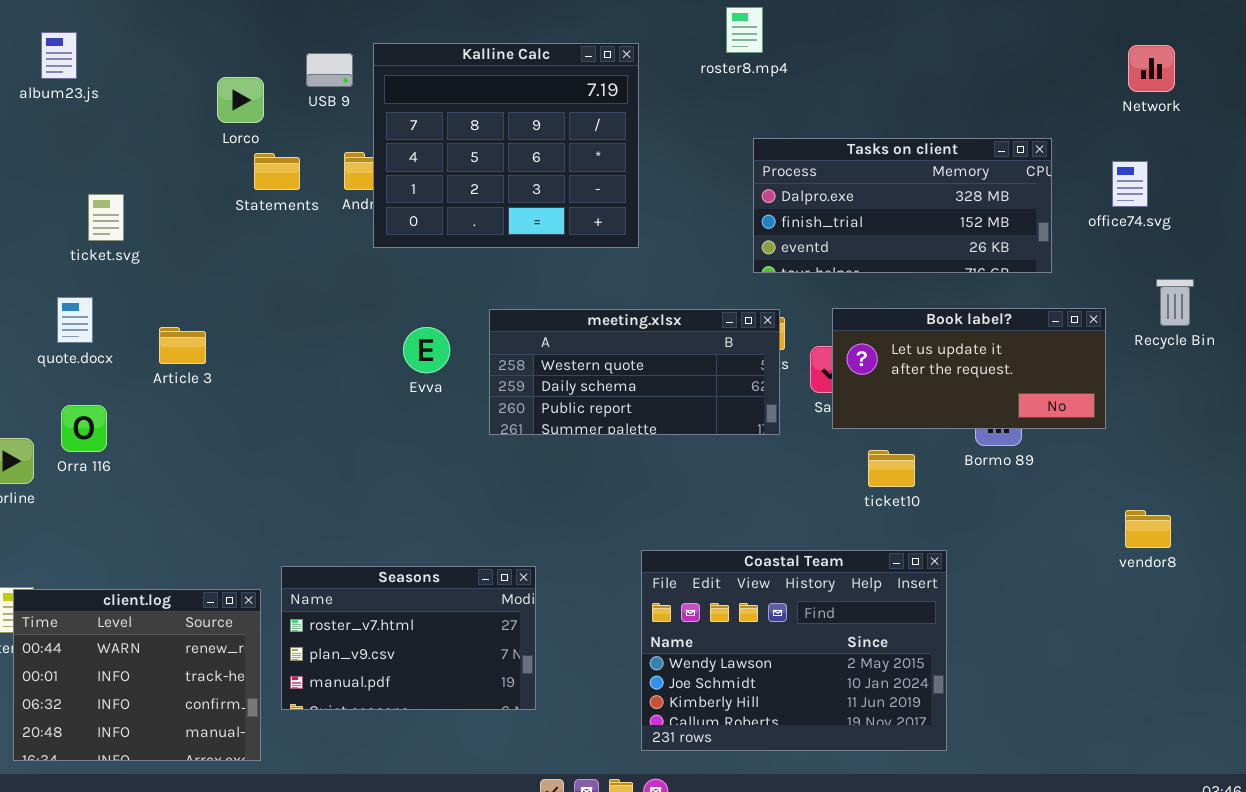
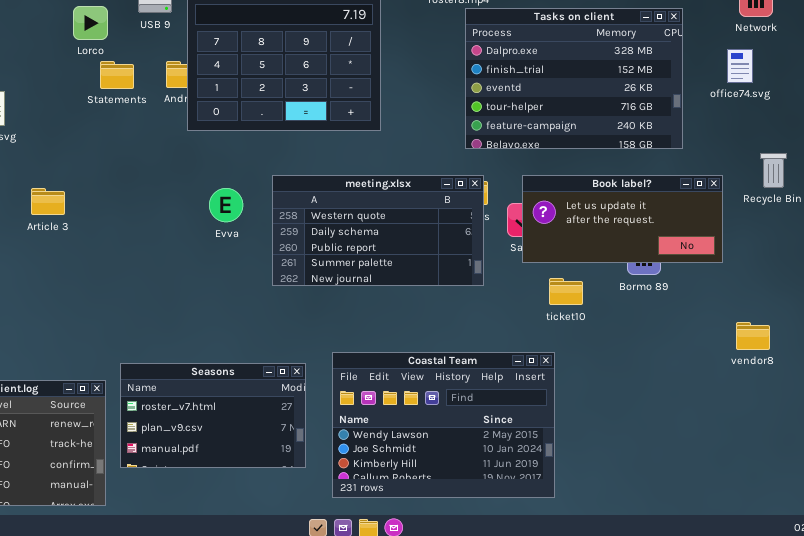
Tasks on client: [753,138,1052,273] -> [465,8,683,149], resized
office74.svg: [1112,161,1148,207] -> [727,49,753,83], moved
meeting.xlsx: [489,309,780,435] -> [272,175,484,286], resized
Coastal Team: [641,550,947,751] -> [332,352,555,498], moved

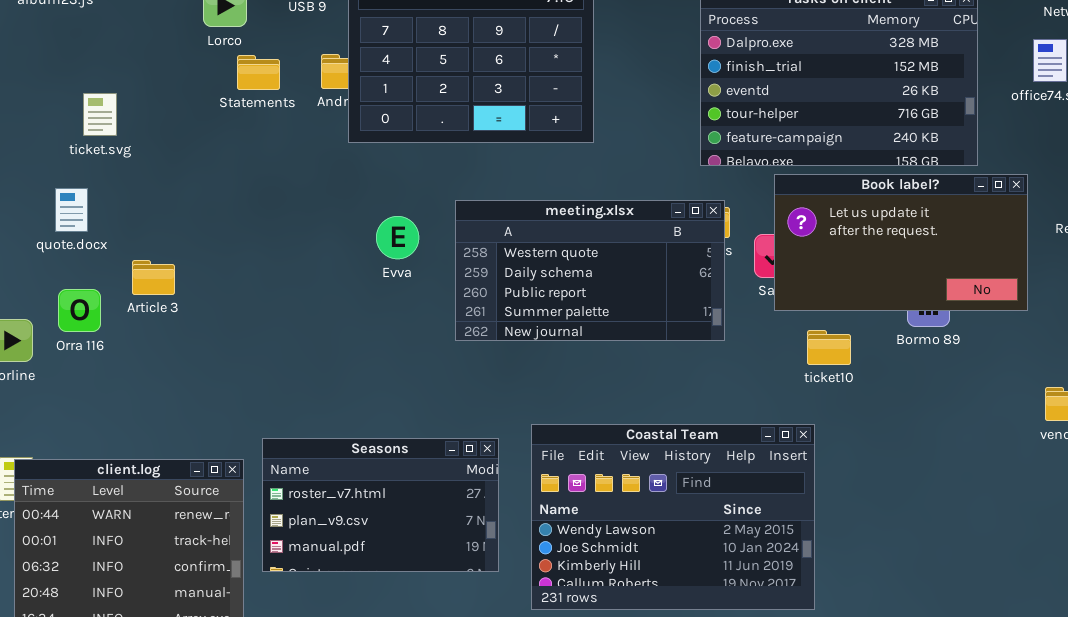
Book label?: [522,175,723,263] -> [774,174,1028,311], resized
Article 3: [31,188,65,215] -> [132,260,175,295], moved

